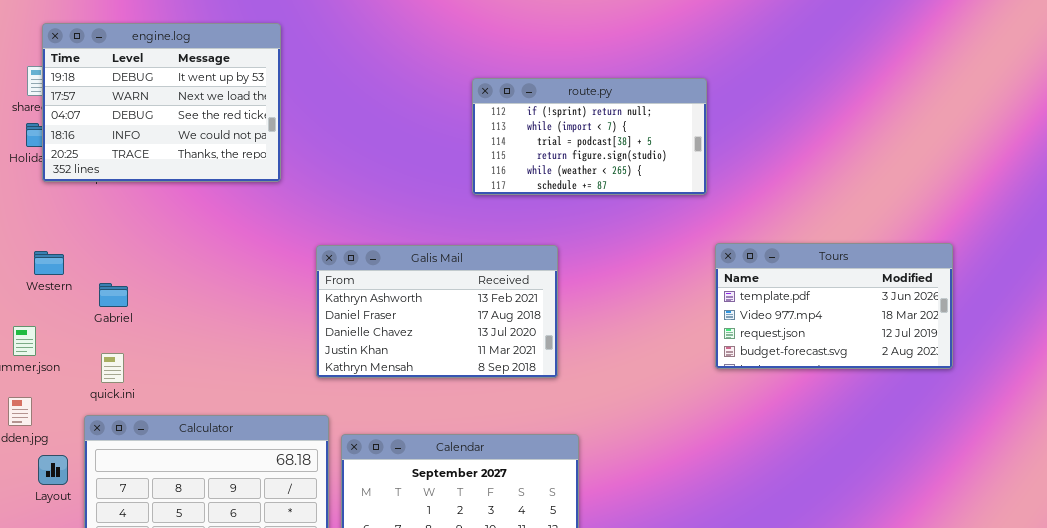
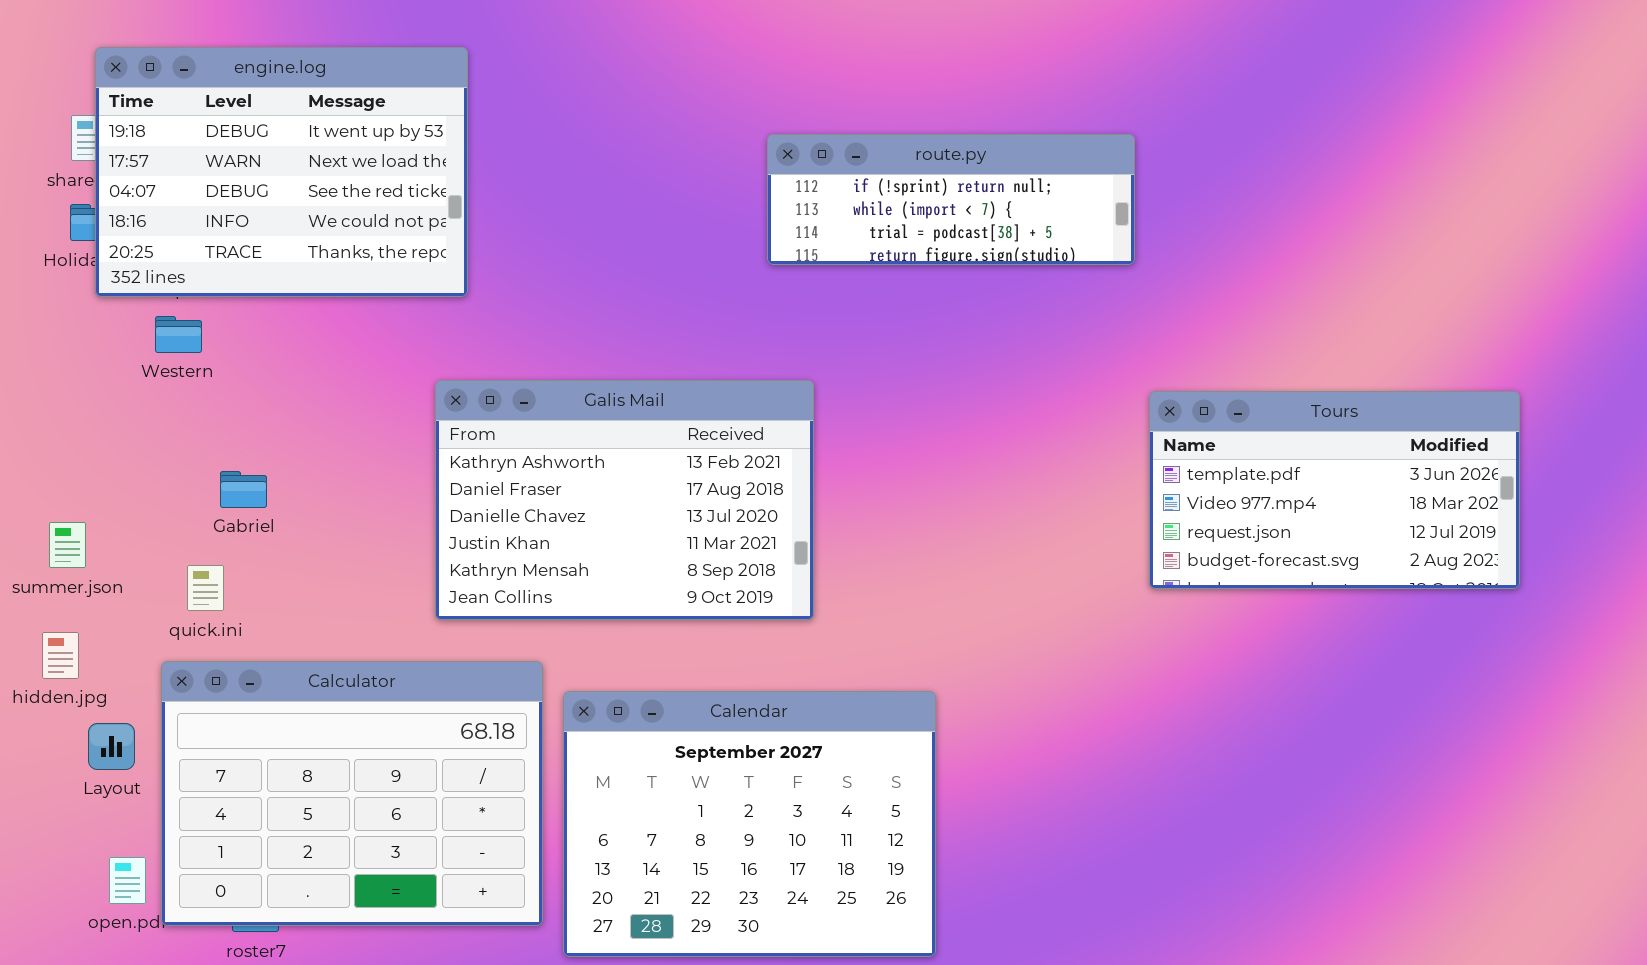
route.py: [472,78,707,195] -> [767,134,1135,265], resized
Galis Mail: [316,245,558,378] -> [435,380,814,620], moved, resized
Western: [34,251,64,275] -> [155,316,202,353], moved
Gabriel: [99,283,128,307] -> [220,471,267,508], moved

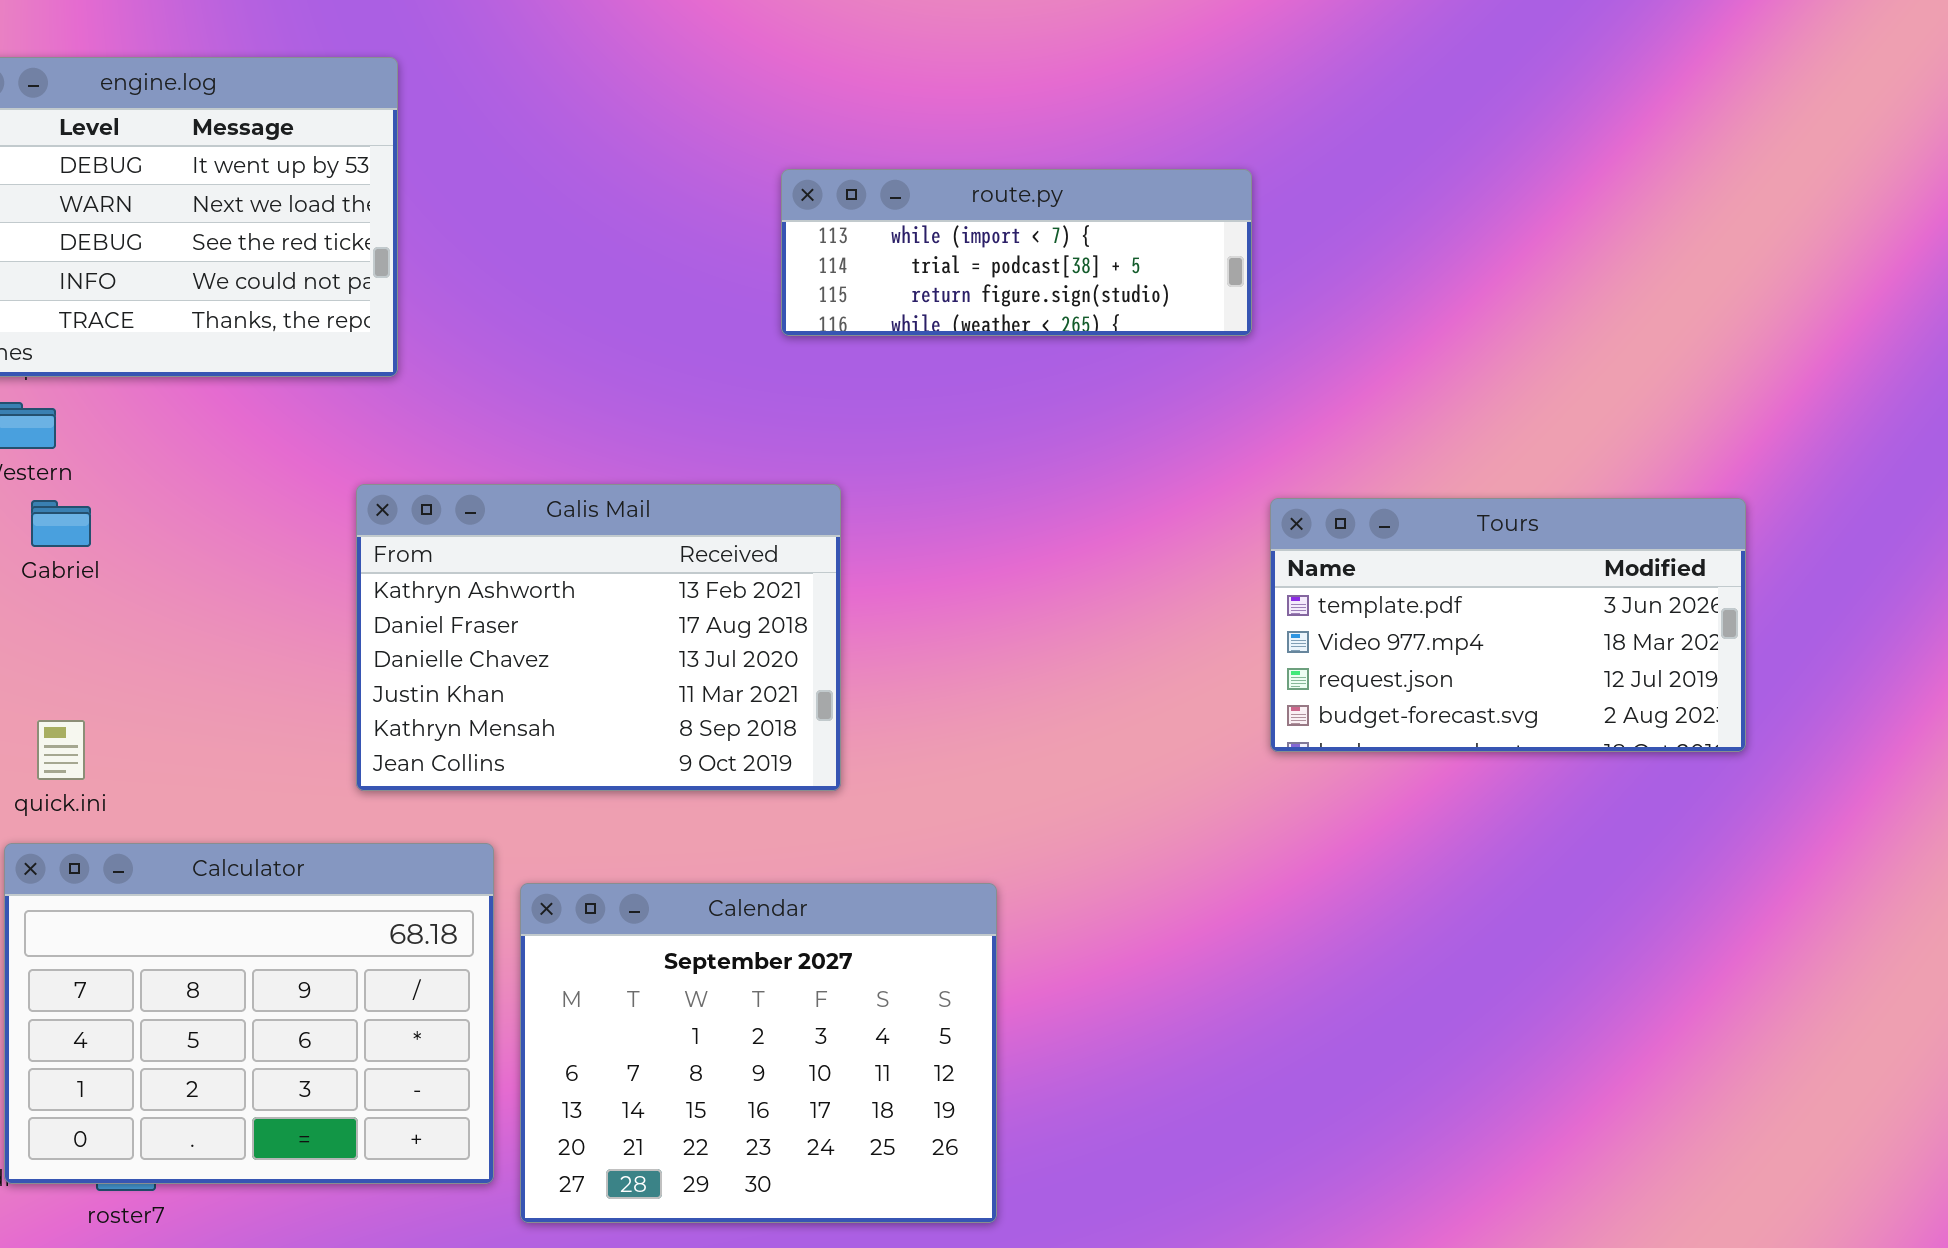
route.py: [767,134,1135,265] -> [781,169,1252,336], scrolled down 1 row
Gabriel: [220,471,267,508] -> [31,500,91,547], moved

